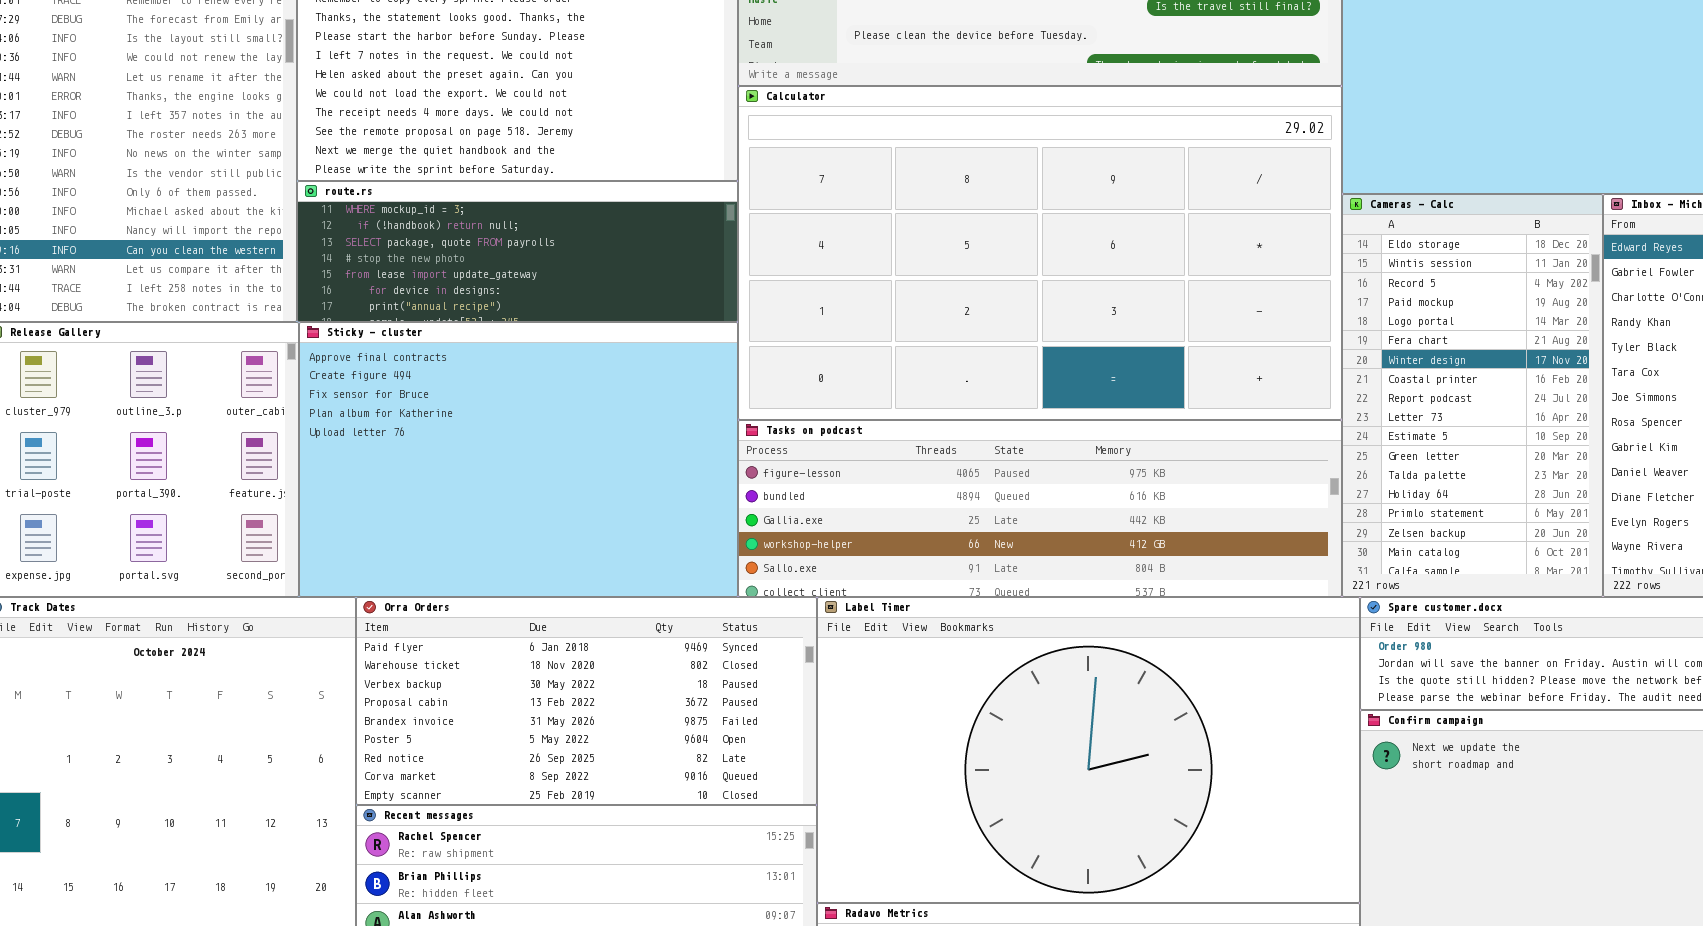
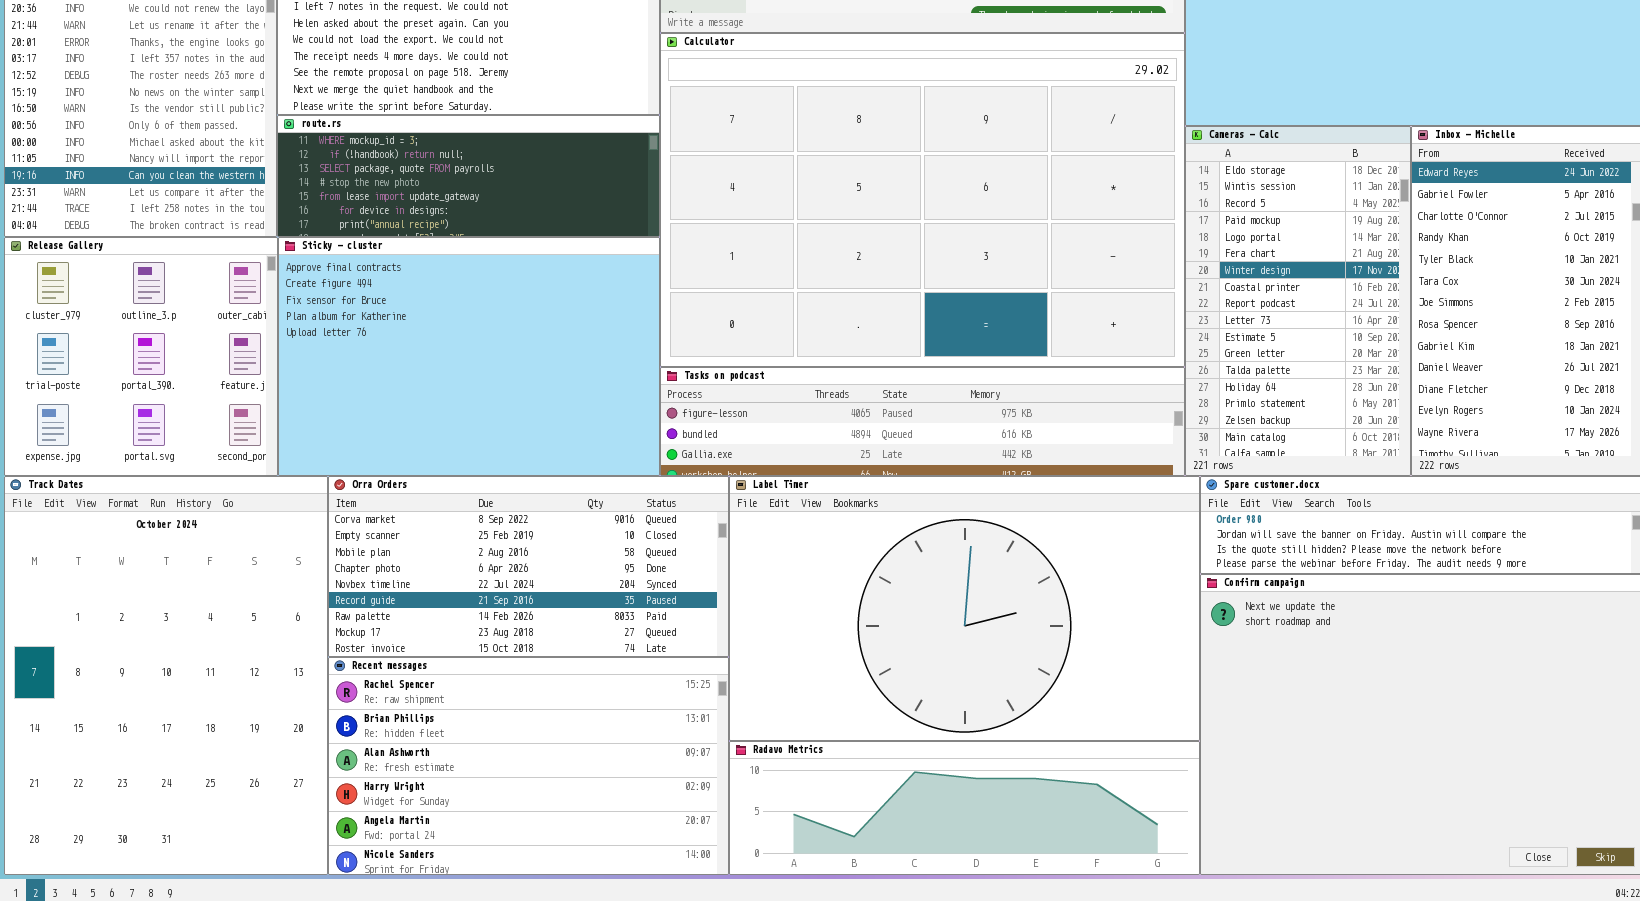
Calculator: [738,86,1342,420] -> [660,33,1185,367], resized
Tasks on podcast: [738,420,1342,597] -> [660,367,1185,476], resized
Orra Orders: [356,597,817,805] -> [328,476,729,657], scrolled down 7 rows

